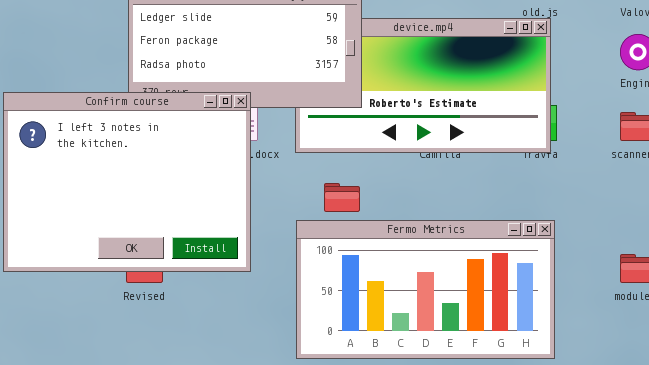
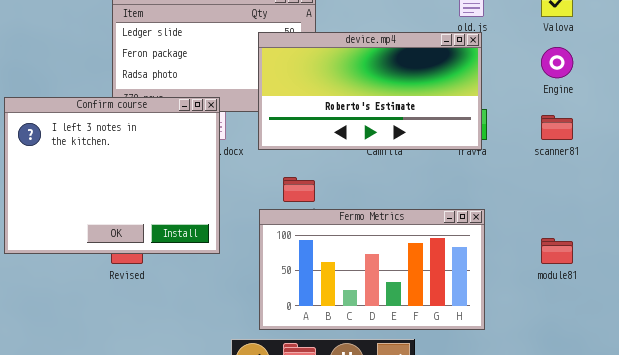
device.mp4: [295,18,551,153] -> [258,32,482,150], raised

